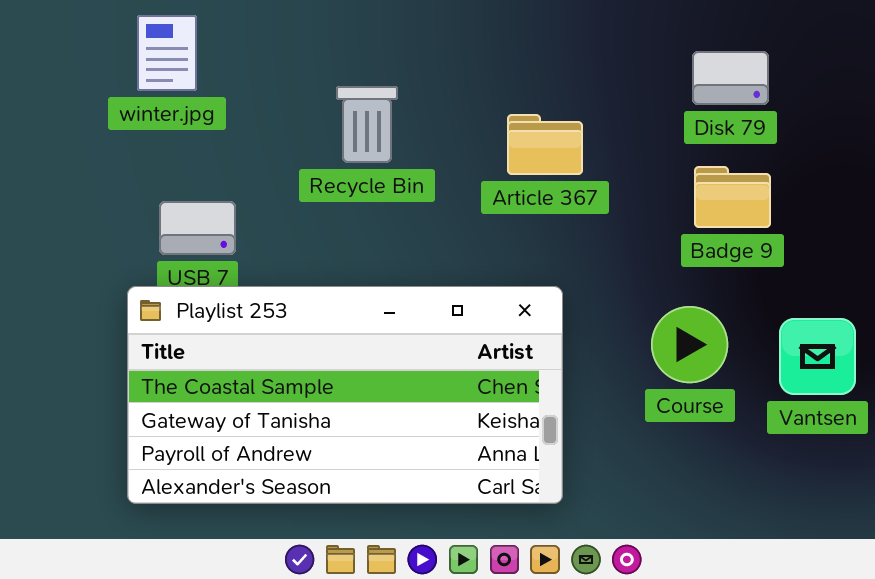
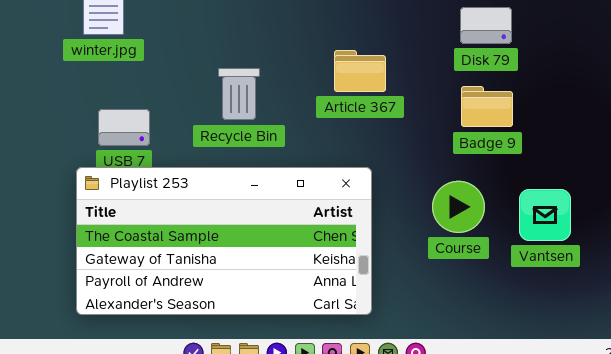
Recycle Bin: [336,86,398,163] -> [218,68,260,120], moved

